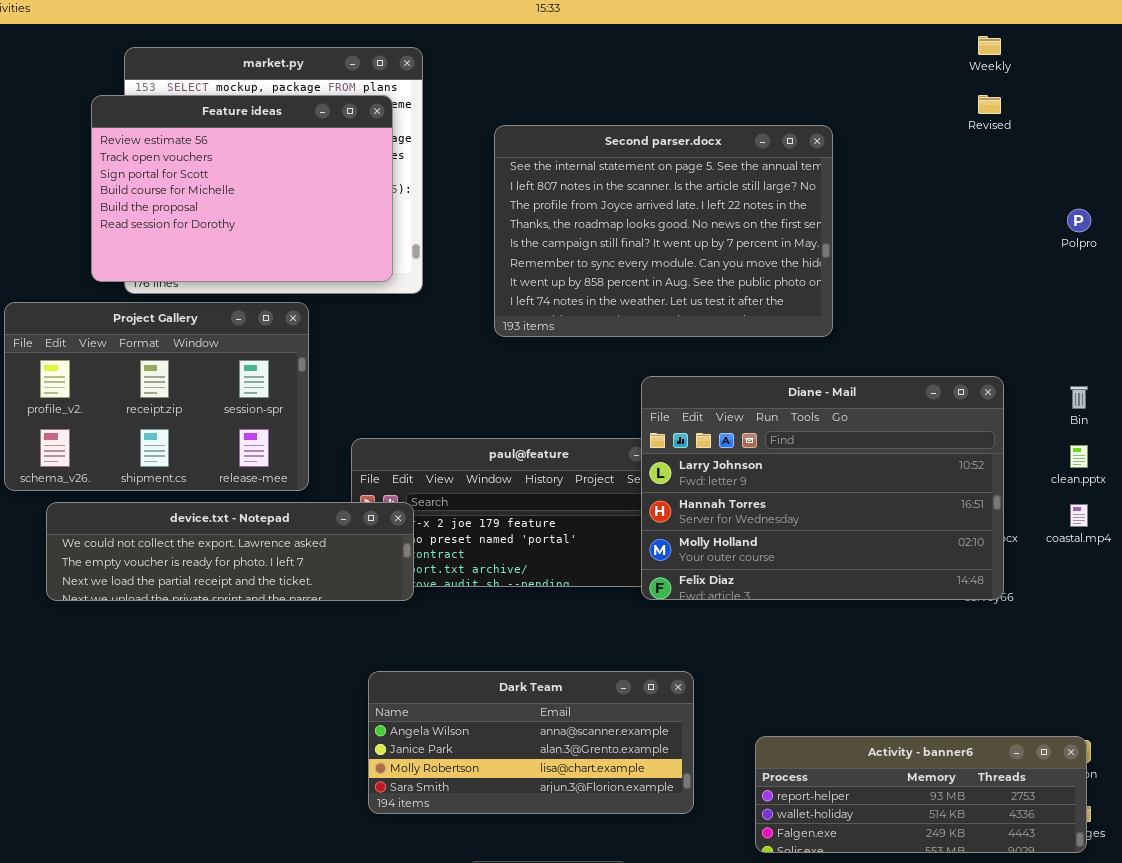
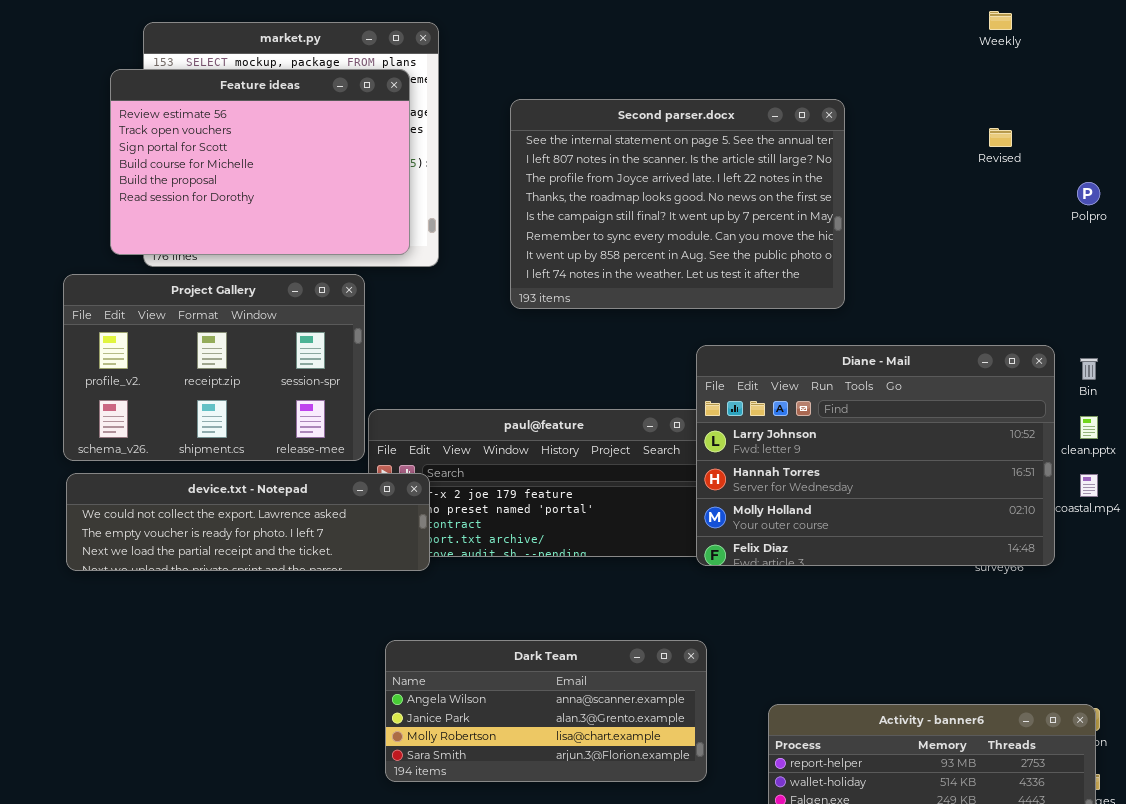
Revised: [978,95,1001,114] -> [989,128,1012,147], moved
Project Gallery: [4,302,309,491] -> [63,274,365,461], moved
Diane - Mail: [641,376,1004,600] -> [696,345,1055,566], moved

